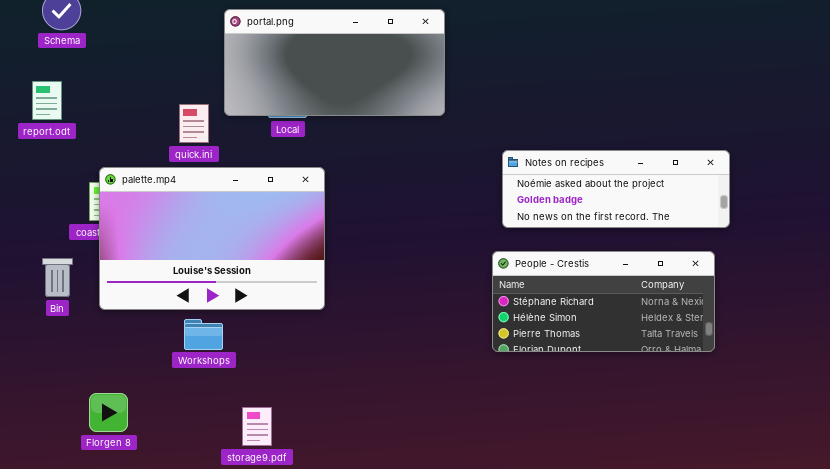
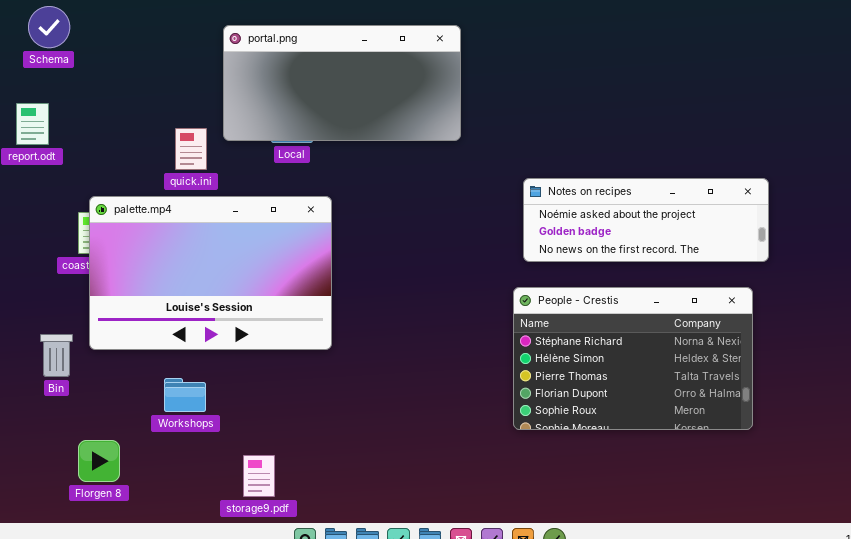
People - Crestis: [492,251,715,352] -> [513,287,753,430], resized
Bin: [42,258,73,297] -> [40,334,73,377], moved
Workshops: [184,319,223,350] -> [164,378,206,412], moved

